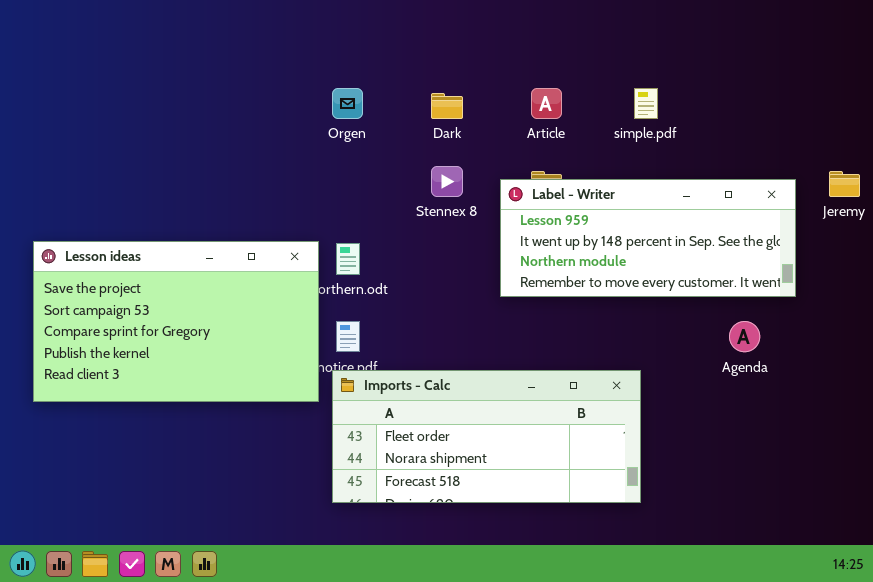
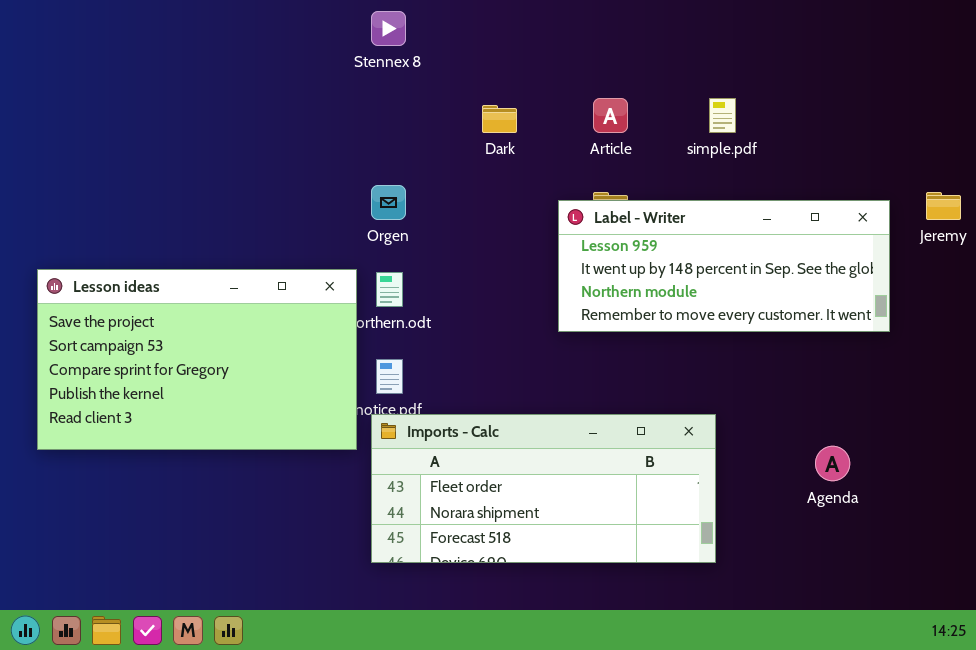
Orgen: [332,88,363,119] -> [371,185,406,220], moved
Stennex 8: [431,166,463,197] -> [371,11,406,46], moved
Agenda: [729,321,760,352] -> [815,446,850,481], moved

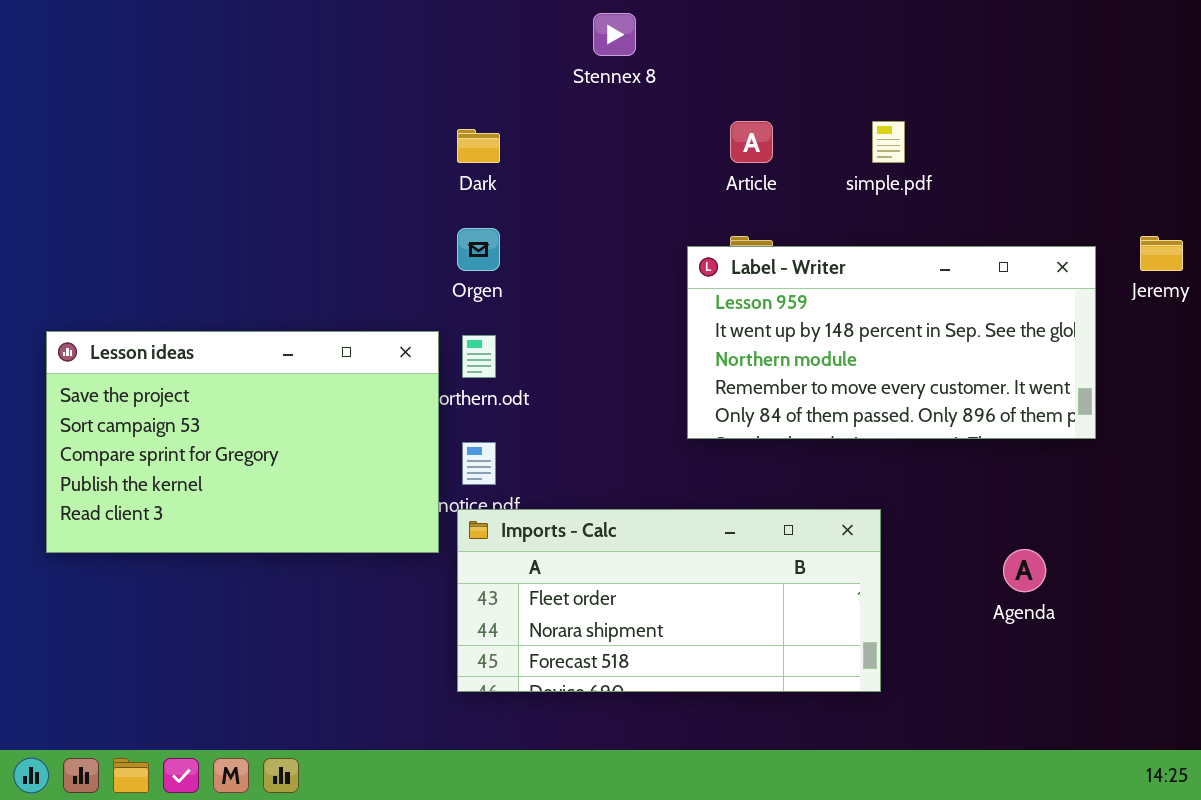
Stennex 8: [371,11,406,46] -> [593,13,636,56], moved
Dark: [482,105,517,133] -> [457,129,500,163], moved
Label - Writer: [558,200,890,332] -> [687,246,1096,439], resized

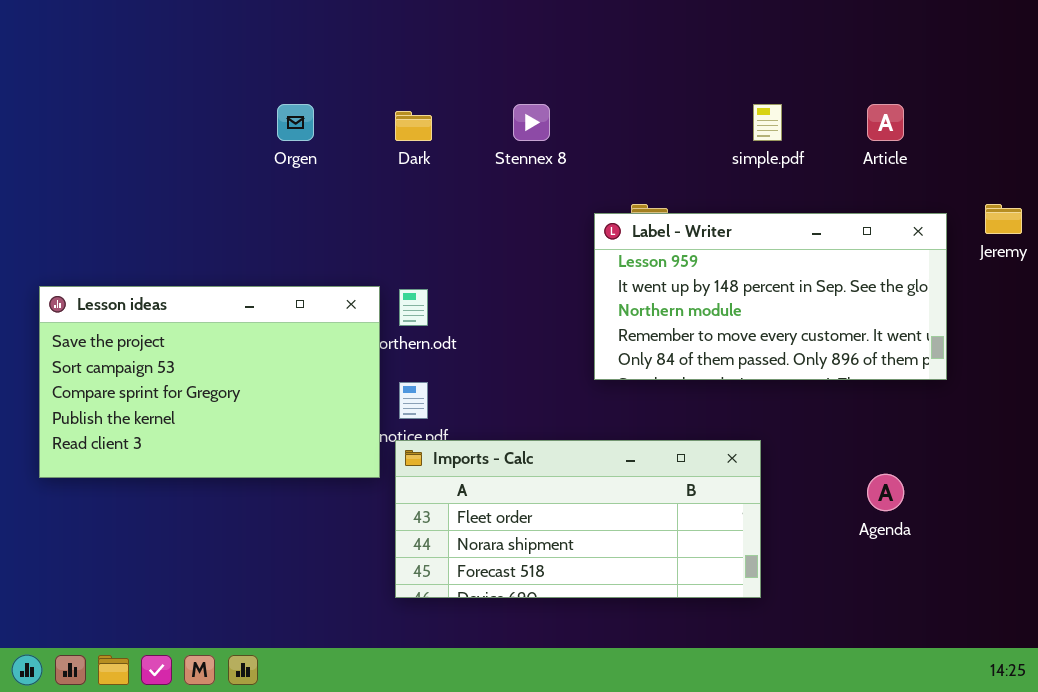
Stennex 8: [593,13,636,56] -> [513,104,550,141], moved
Article: [730,121,773,163] -> [867,104,904,141], moved
Orgen: [457,228,500,271] -> [277,104,314,141], moved

